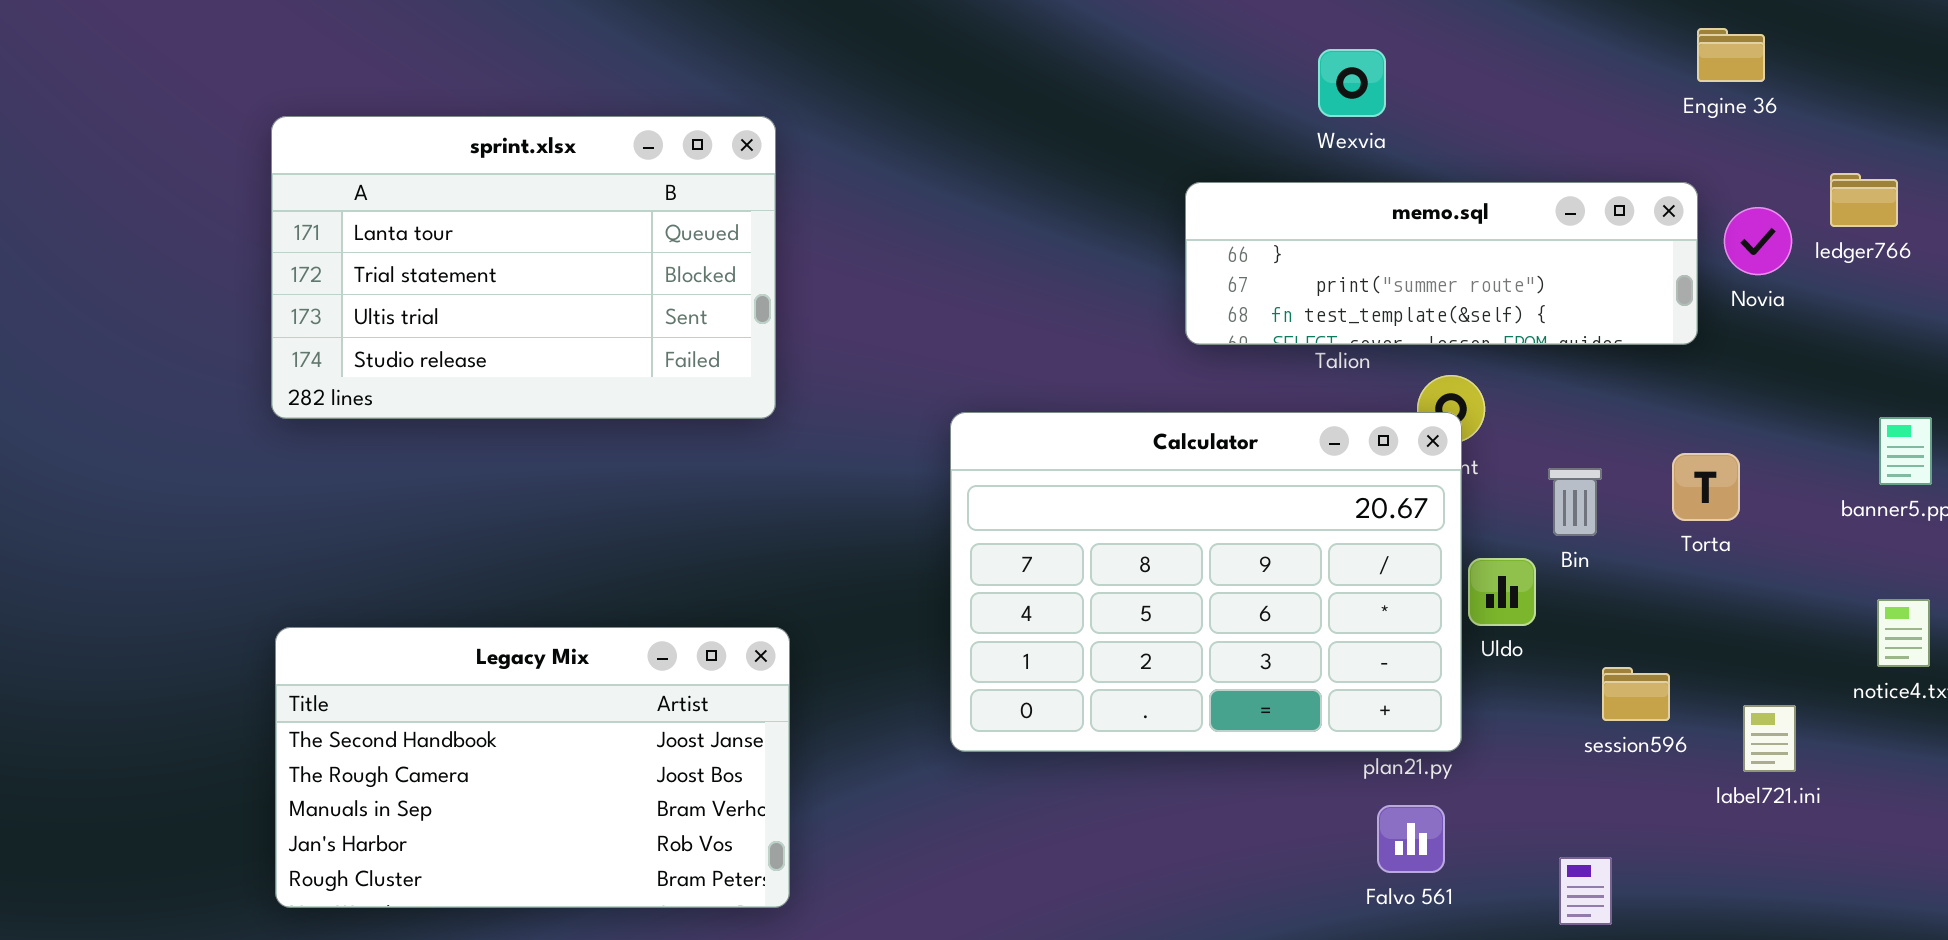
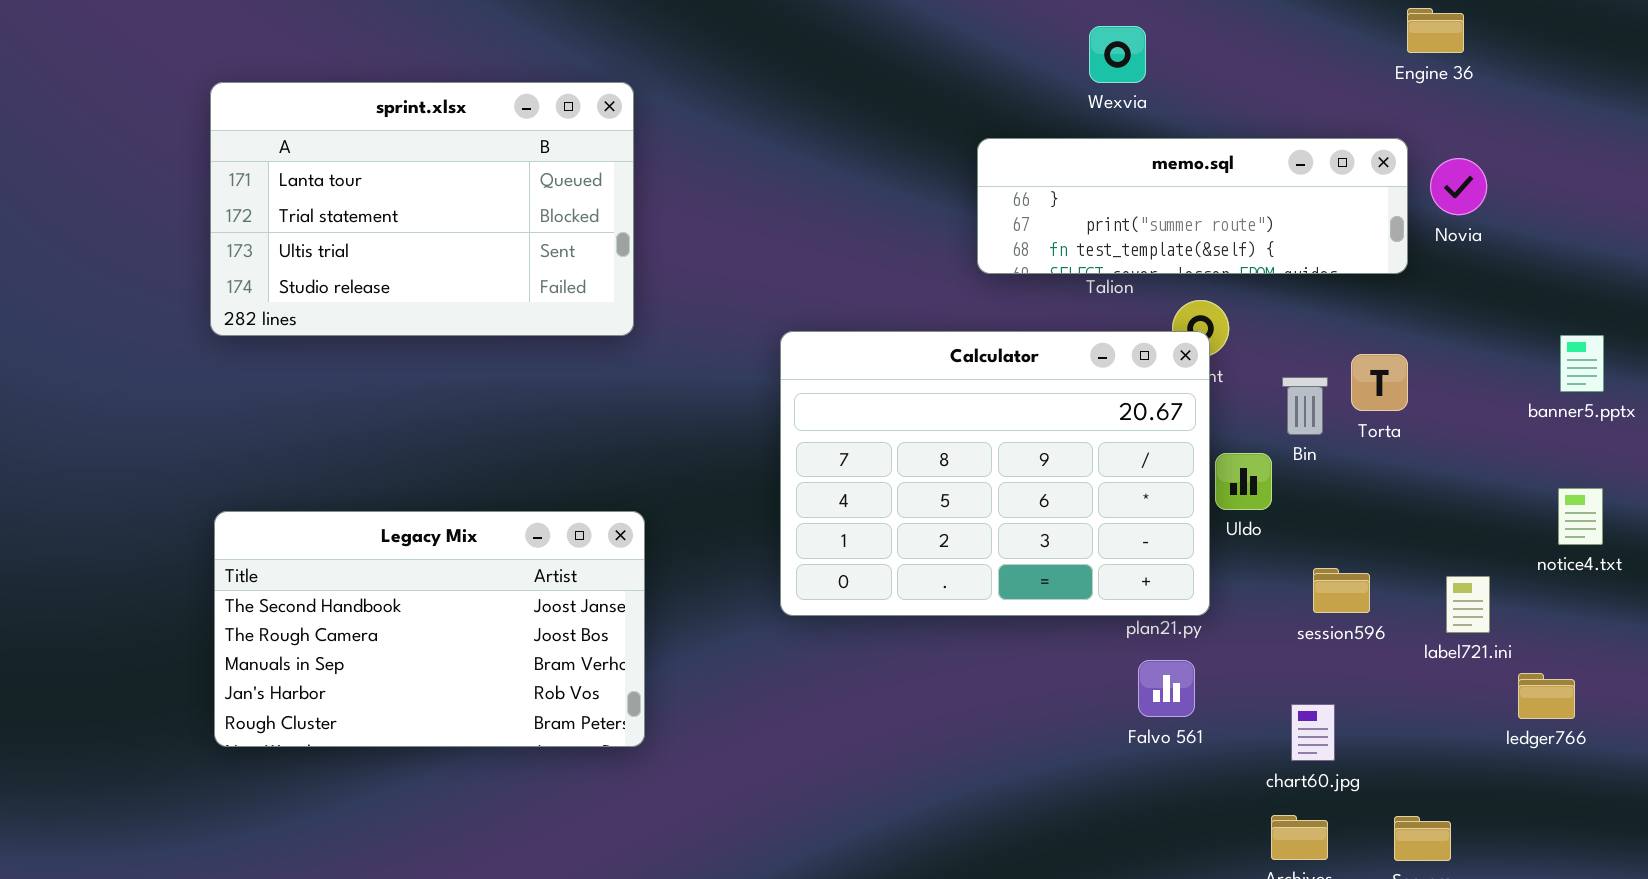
ledger766: [1830,173,1898,227] -> [1518,673,1575,719], moved
Torta: [1672,453,1740,521] -> [1351,354,1408,411], moved
session596: [1602,667,1670,721] -> [1313,568,1370,613], moved

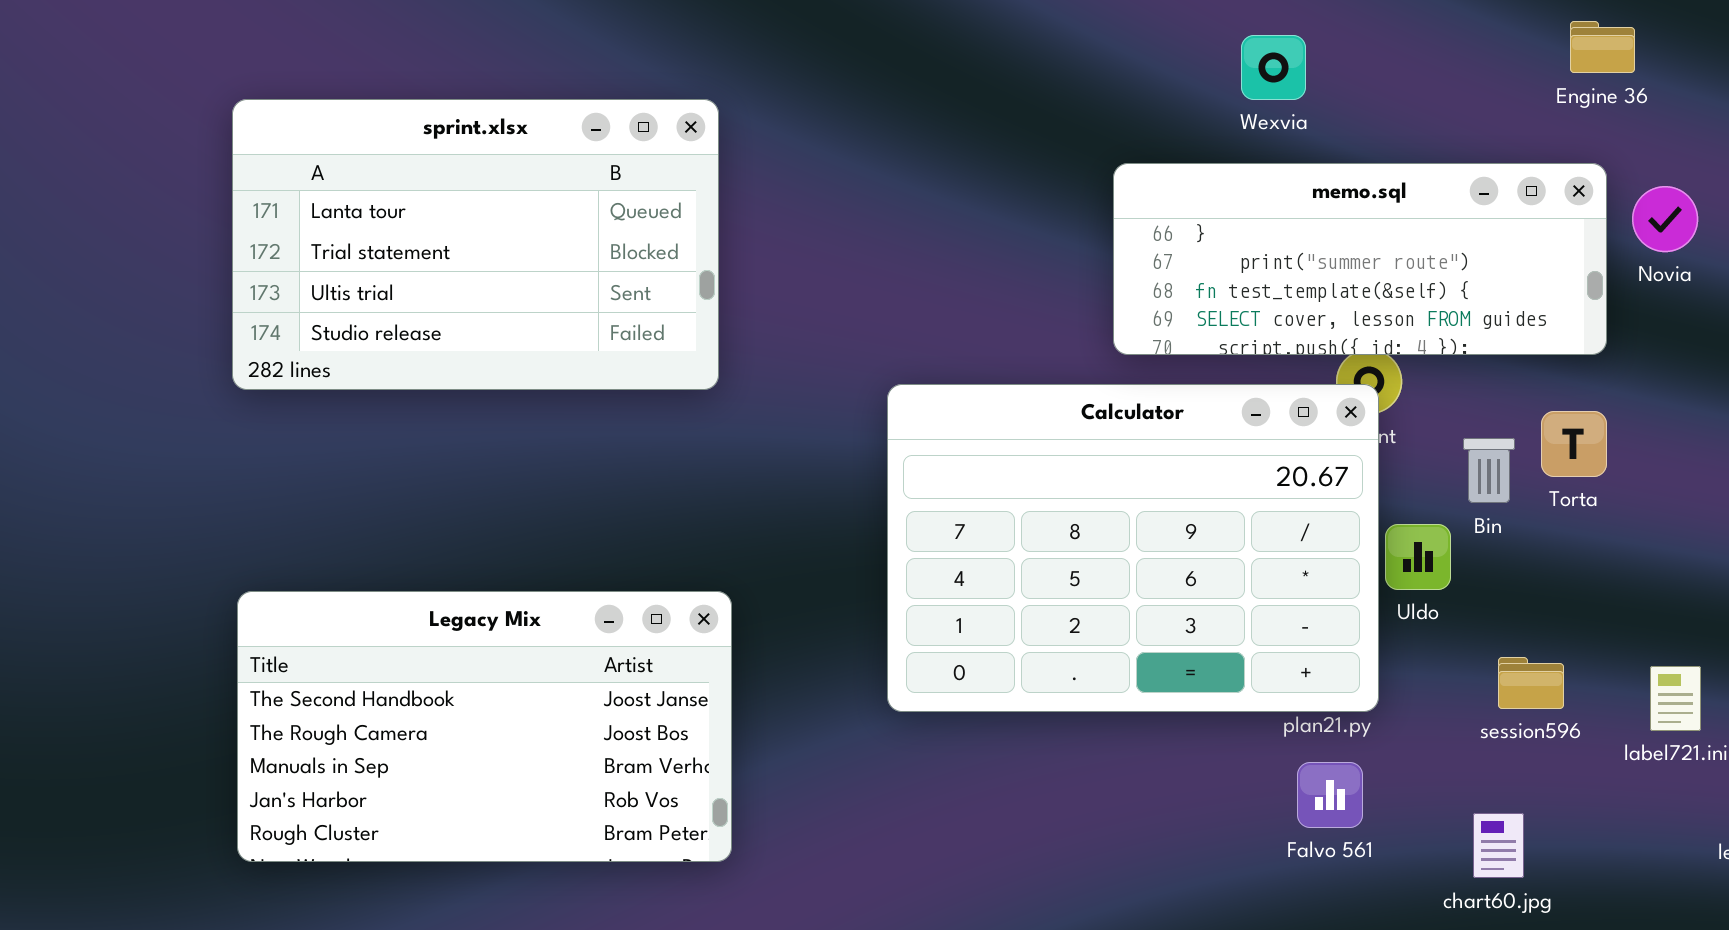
Engine 36: [1407,8,1464,53] -> [1570,21,1635,73], moved
memo.sql: [977,138,1408,274] -> [1113,163,1607,355], resized

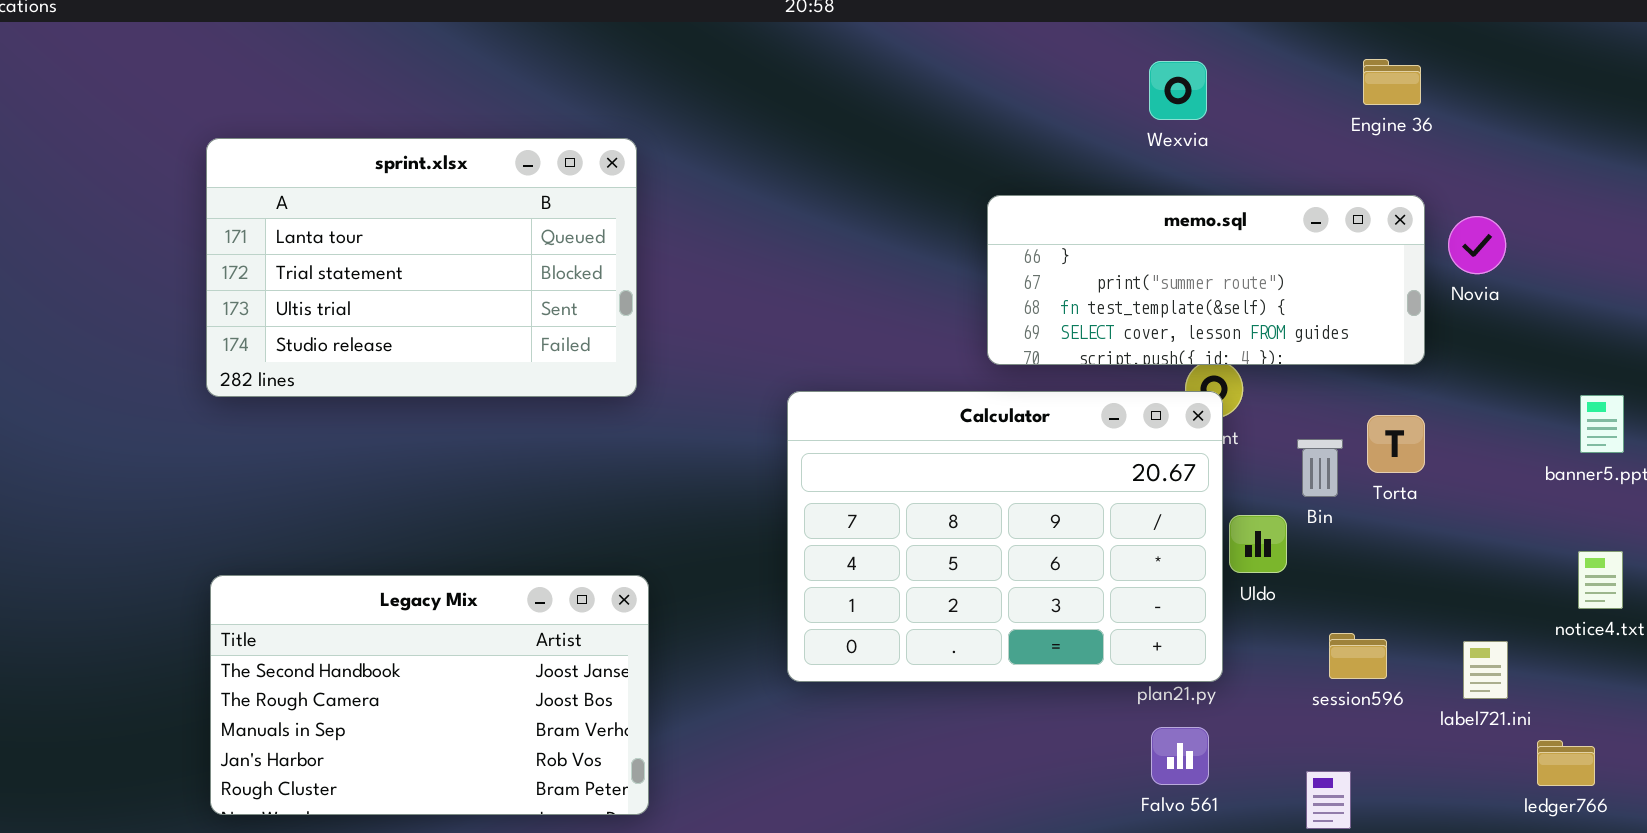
Engine 36: [1570,21,1635,73] -> [1363,59,1421,105], moved
Wexvia: [1241,35,1306,100] -> [1149,61,1207,120], moved

